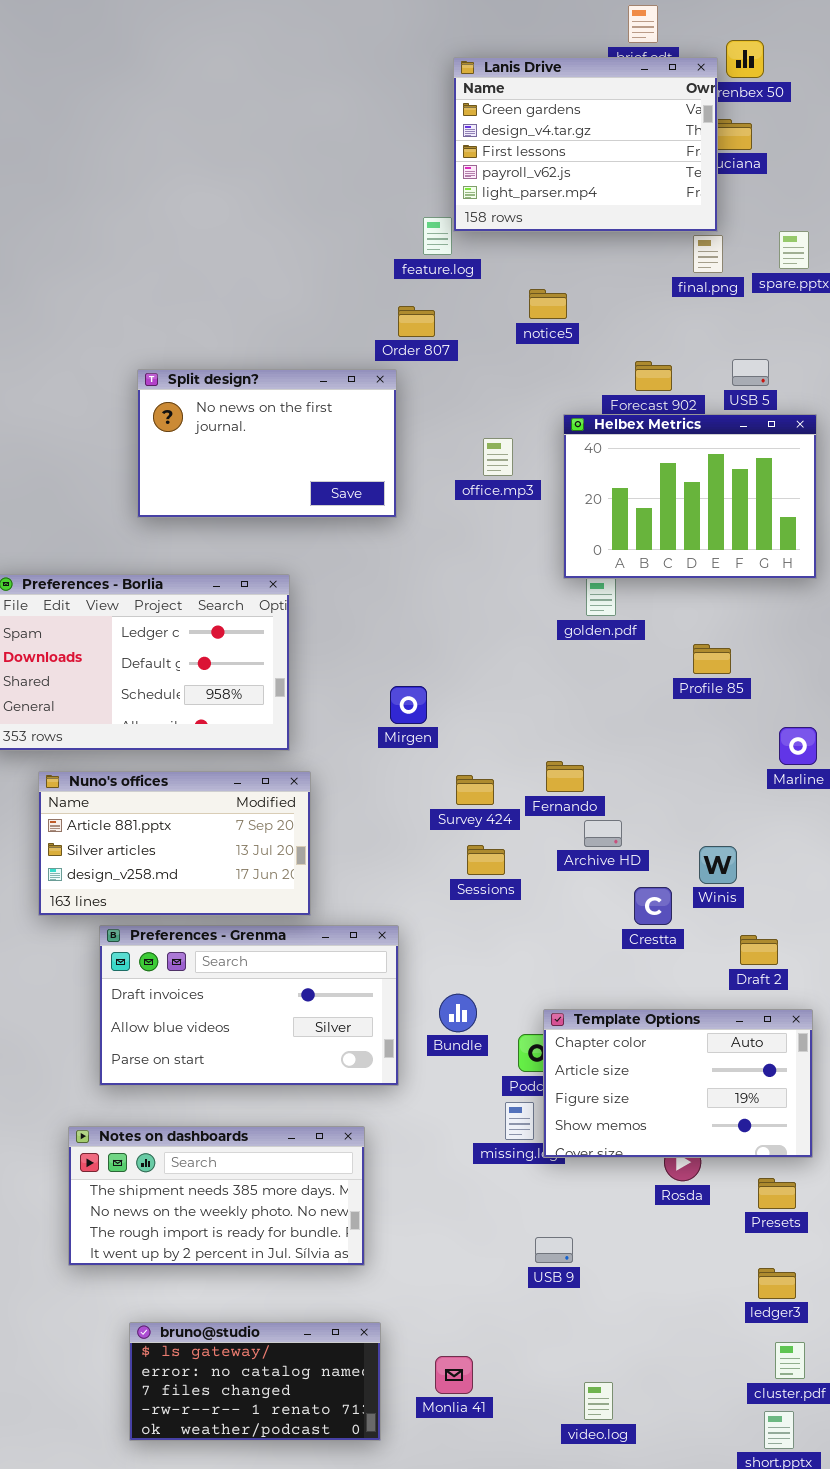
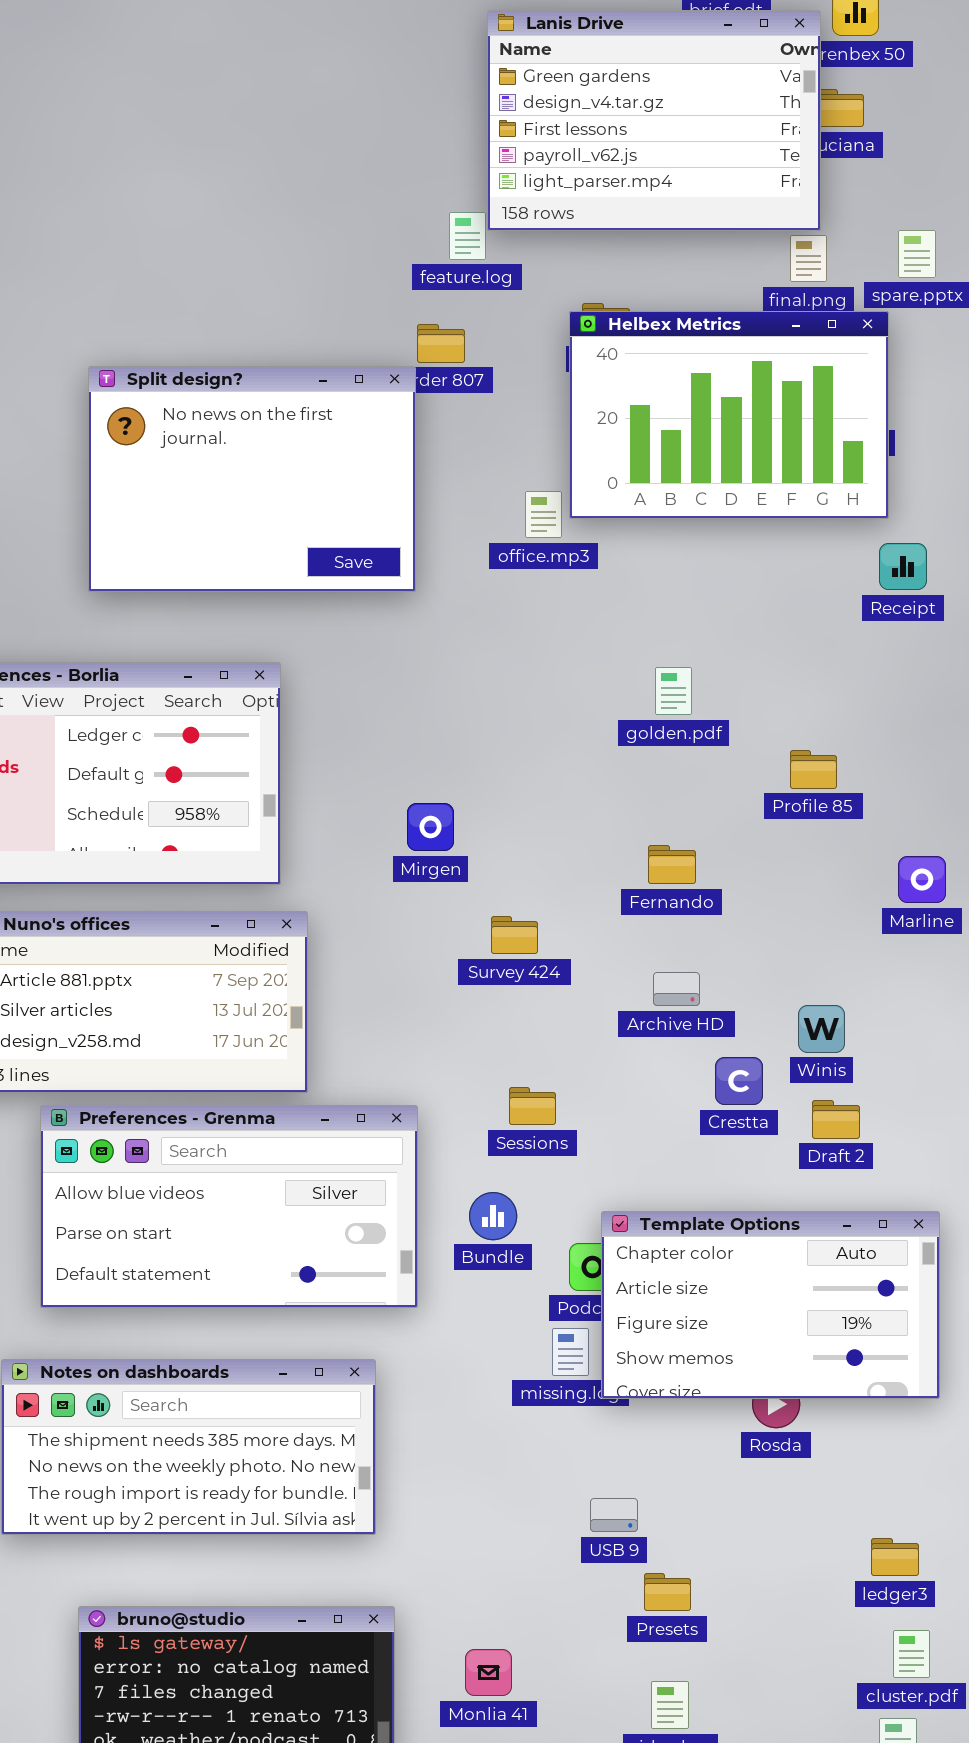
Split design?: [137,369,397,518] -> [88,366,416,592], resized
Helbex Metrics: [563,414,817,579] -> [569,311,889,519], moved
Fernando: [546,761,584,792] -> [648,845,696,884], moved
Sessions: [467,845,505,875] -> [509,1087,556,1125], moved
Preferences - Grenma: [99,925,399,1086] -> [40,1105,418,1308], scrolled down 1 row
Draft 2: [740,935,778,965] -> [812,1100,860,1139], moved
Presets: [758,1178,796,1209] -> [644,1573,691,1611], moved

